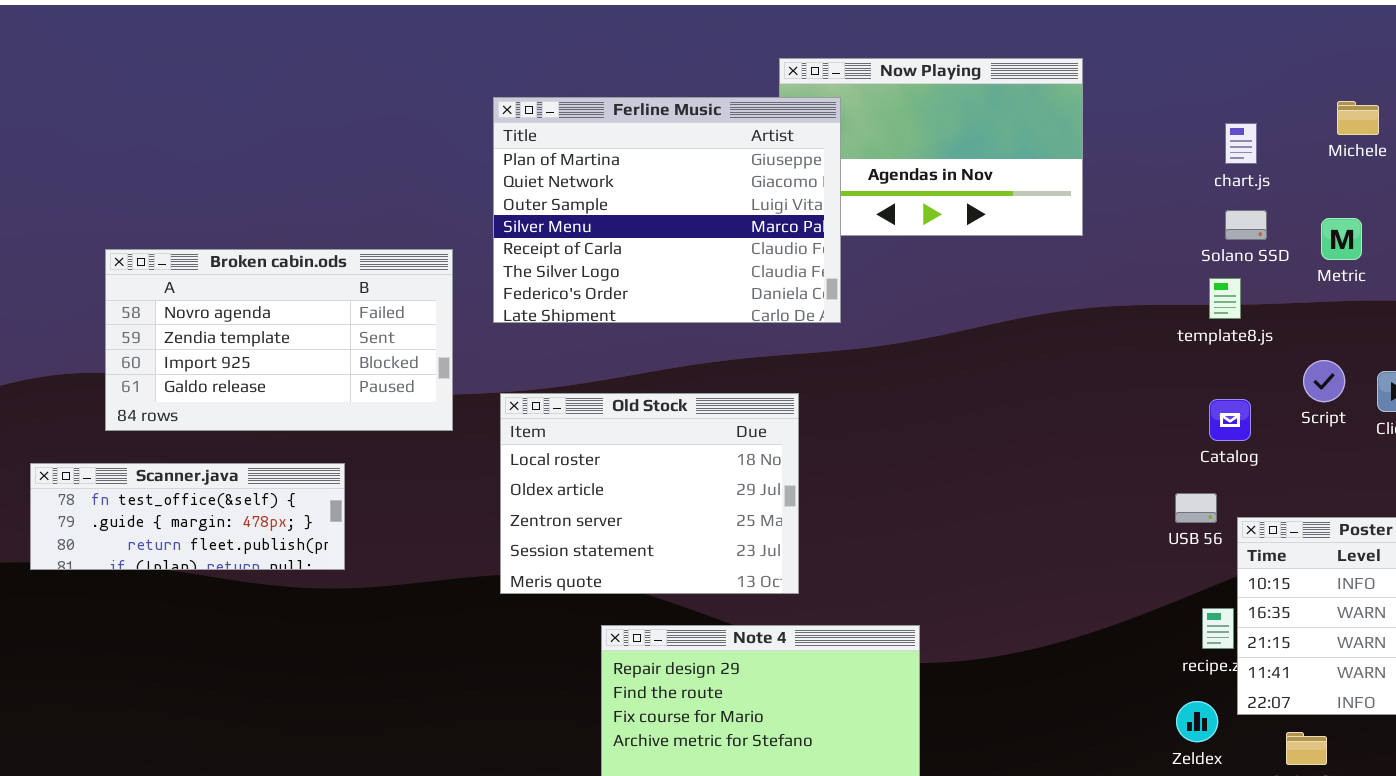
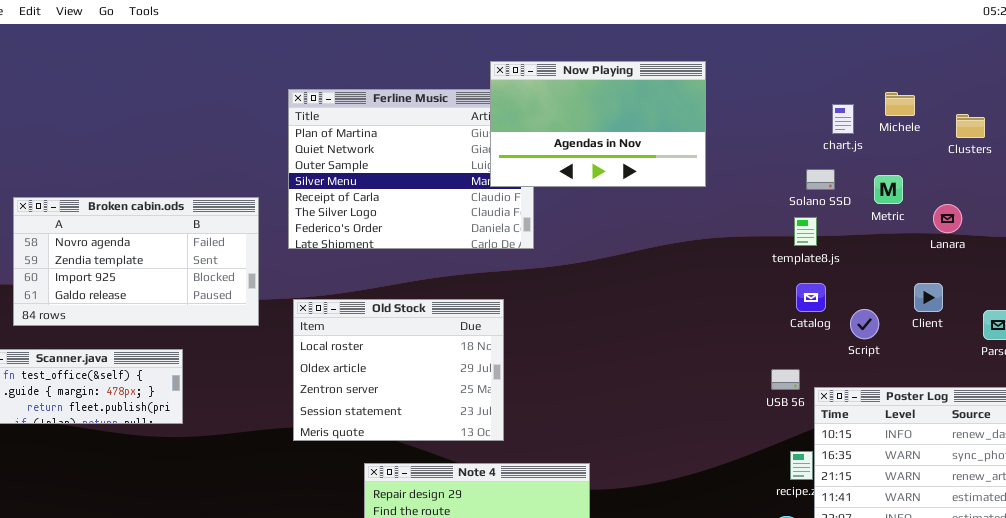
Now Playing: [779,58,1083,236] -> [490,61,706,187], raised
chart.js: [1225,123,1257,164] -> [832,104,854,134], moved
Script: [1303,360,1345,402] -> [850,309,879,339], moved
Catalog: [1209,399,1251,441] -> [796,283,826,312], moved

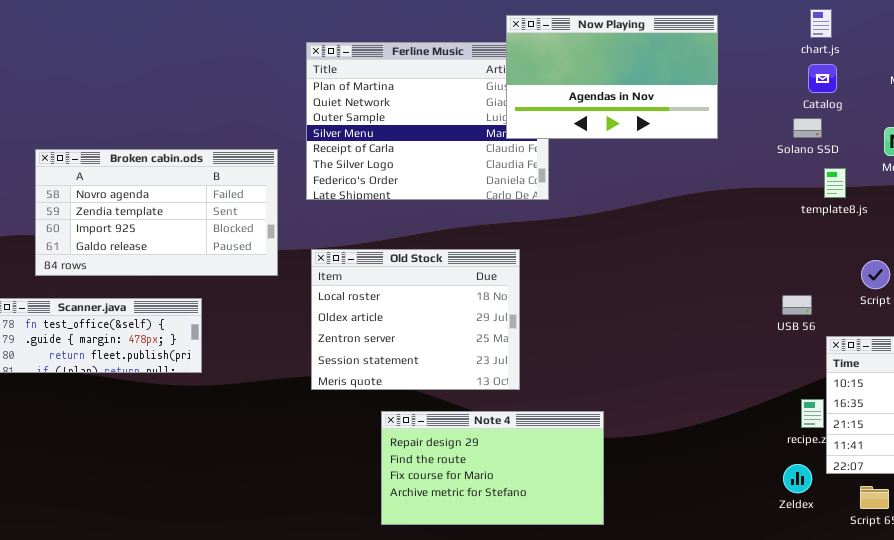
chart.js: [832,104,854,134] -> [810,9,832,38], moved
Solano SSD: [806,169,835,190] -> [793,118,822,138], moved
template8.js: [794,217,817,246] -> [824,168,846,198], moved
Catalog: [796,283,826,312] -> [808,64,837,93], moved
USB 56: [771,369,800,390] -> [782,295,812,315], moved

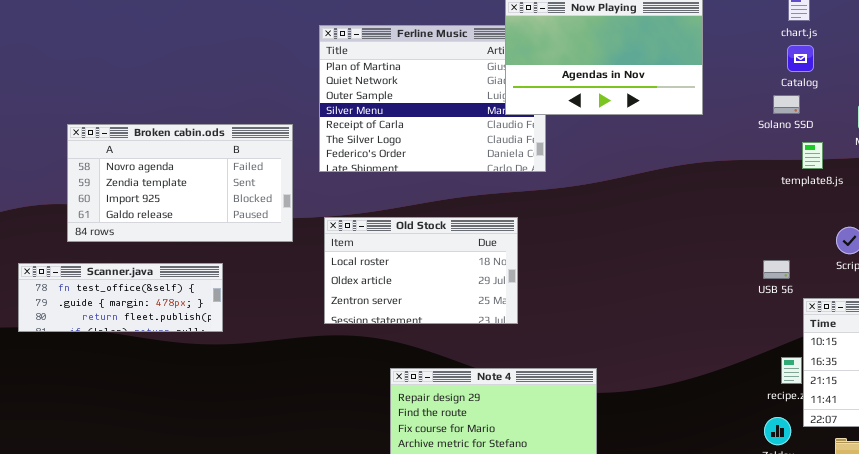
Old Stock: [311,249,520,390] -> [324,217,518,324], resized

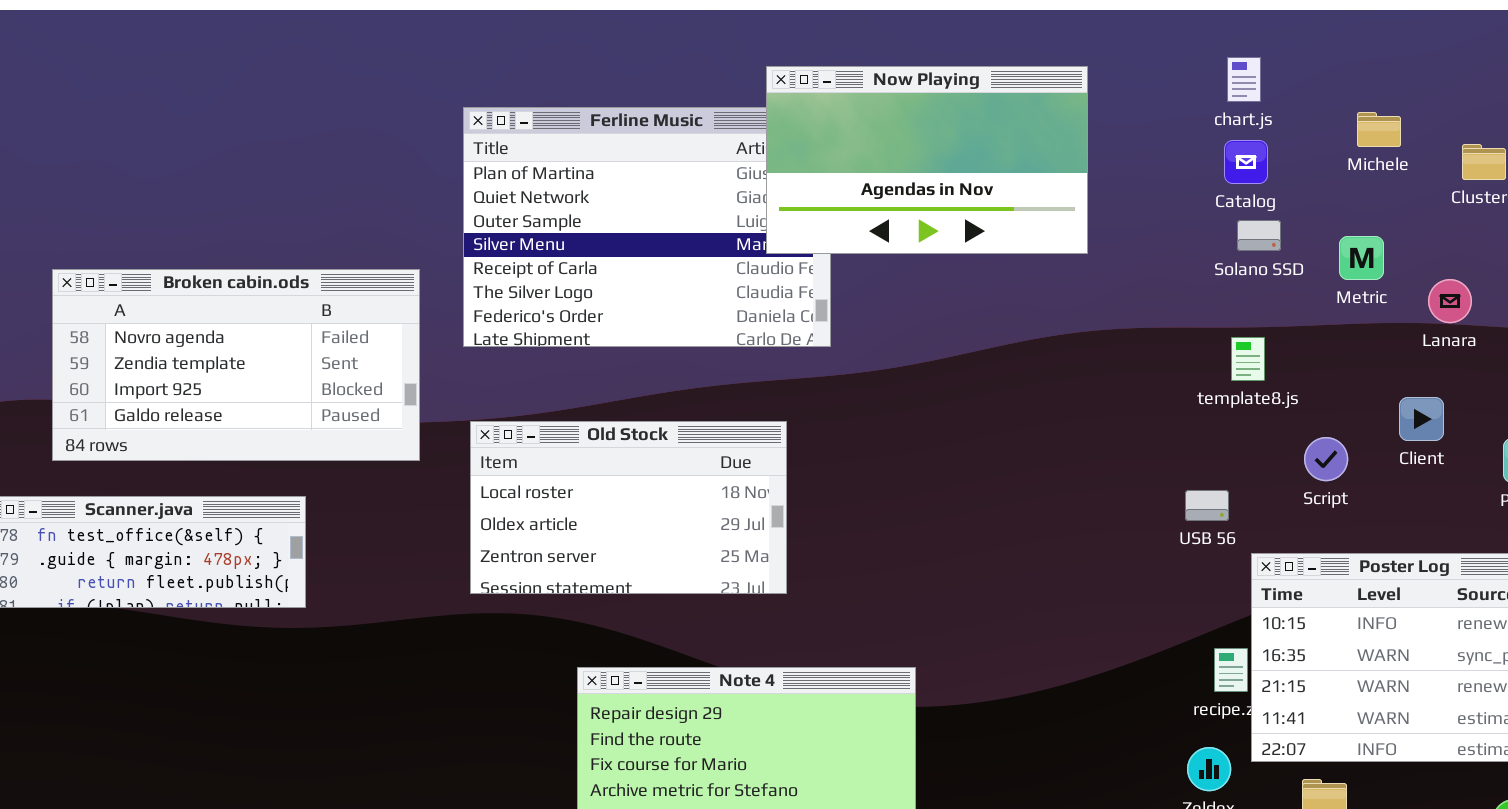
Solano SSD: [773,95,800,114] -> [1237,220,1281,251], moved
template8.js: [802,142,823,169] -> [1231,337,1265,381], moved

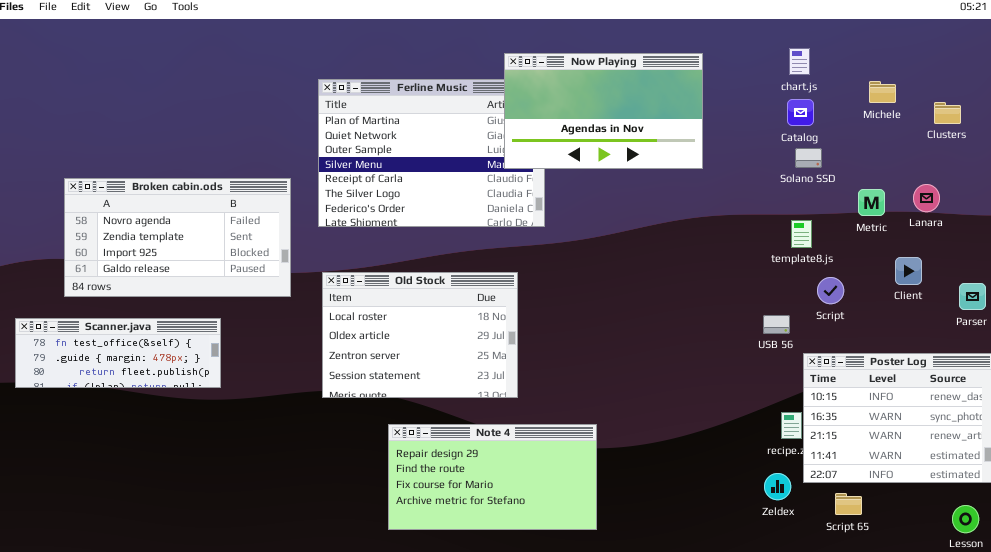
Metric: [1339,236,1384,280] -> [858,189,885,216], moved
Old Stock: [470,421,787,594] -> [322,272,518,398], resized
Script: [1304,437,1348,481] -> [817,277,844,304], moved

